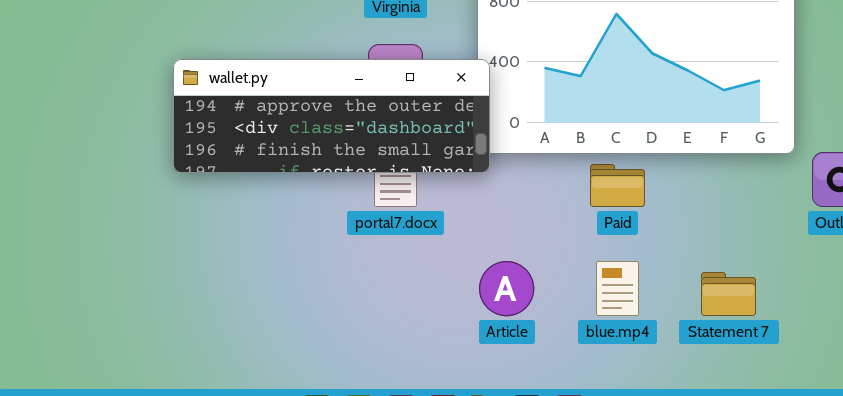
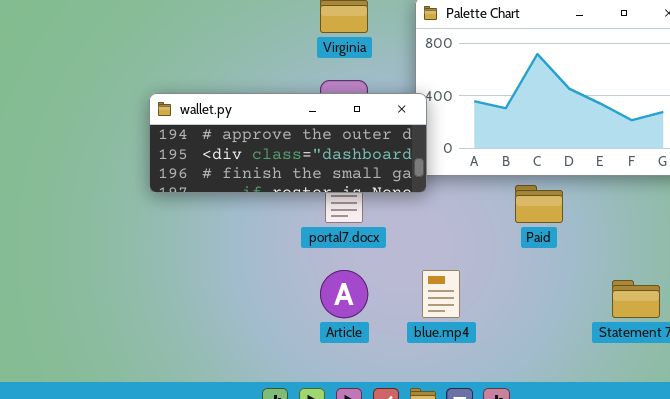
Article: [479,261,534,316] -> [320,270,368,318], moved
blue.mp4: [596,261,639,316] -> [422,270,460,318], moved

